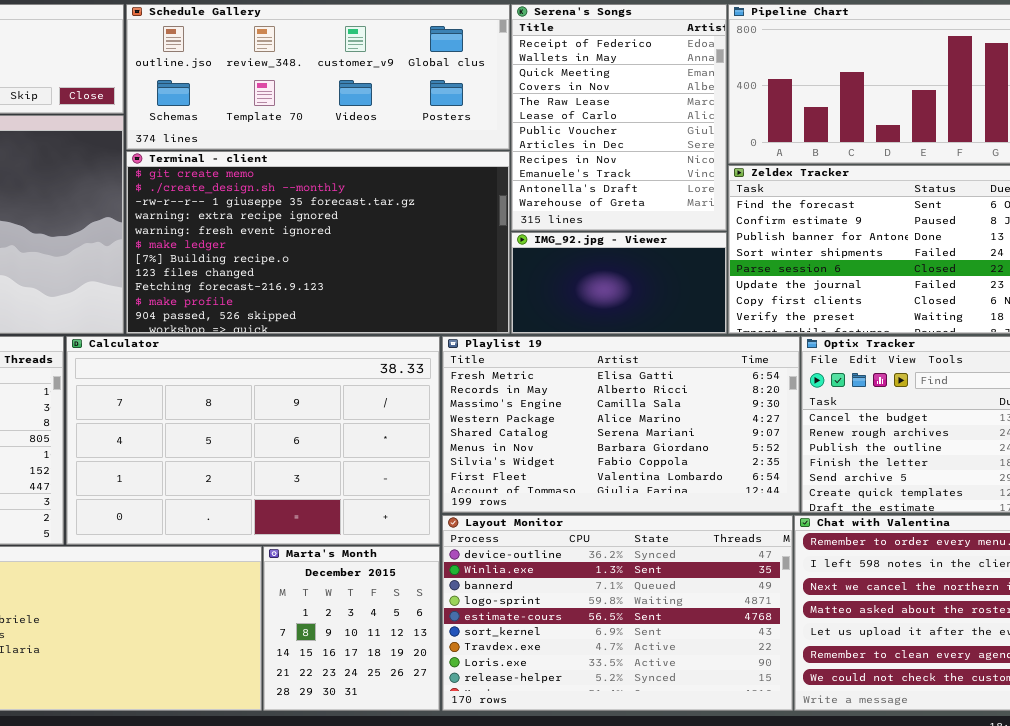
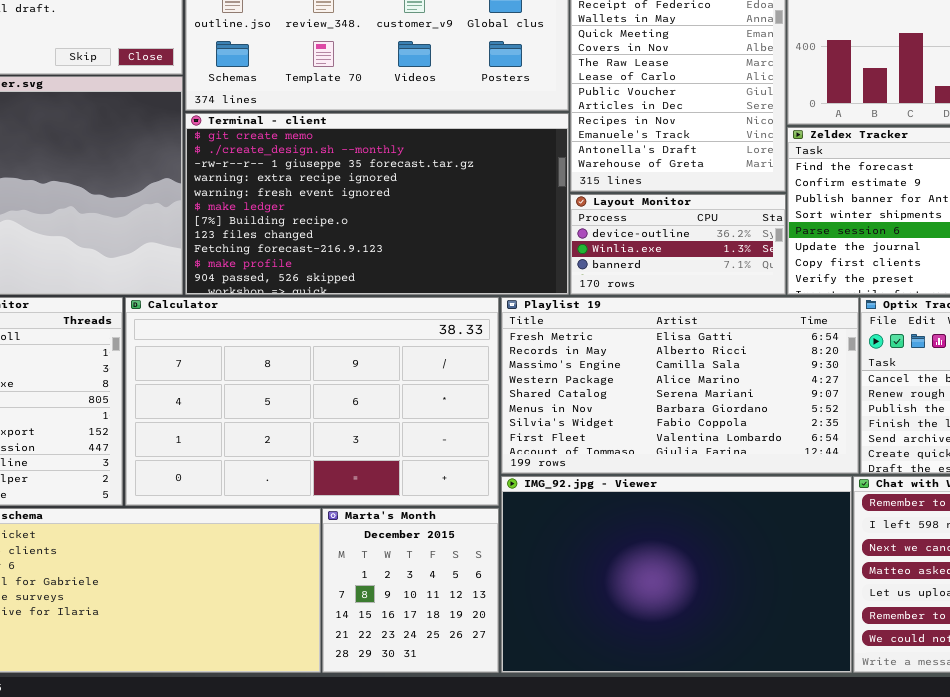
IMG_92.jpg - Viewer: [511,232,727,334] -> [501,476,852,673], moved, resized
Layout Monitor: [442,515,793,711] -> [570,194,786,295], moved, resized

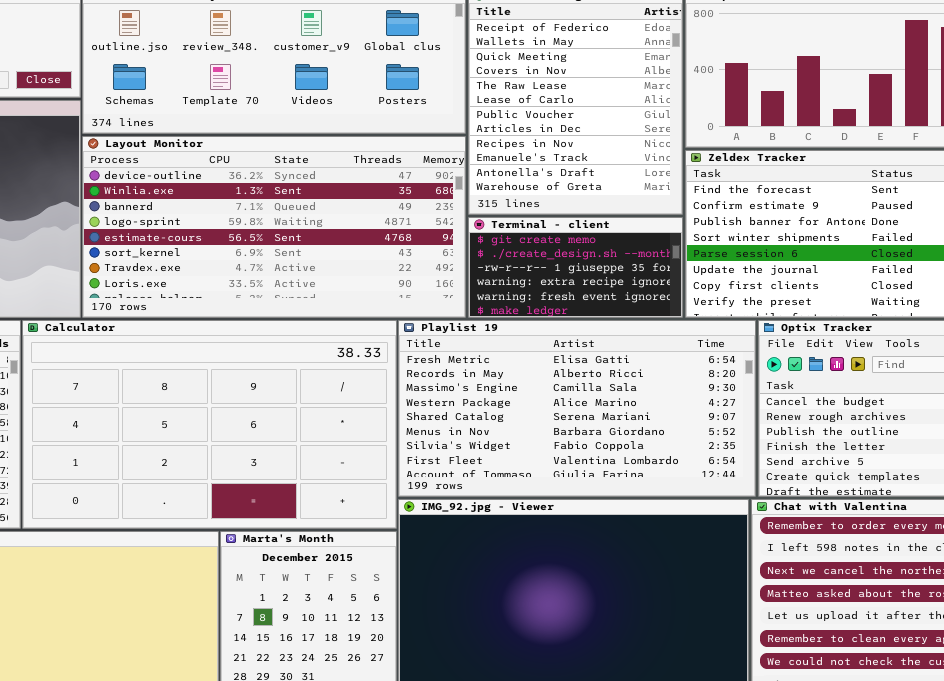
Terminal - client: [185,113,569,295] -> [468,217,683,318], moved, resized
Layout Monitor: [570,194,786,295] -> [82,136,466,318], moved, resized

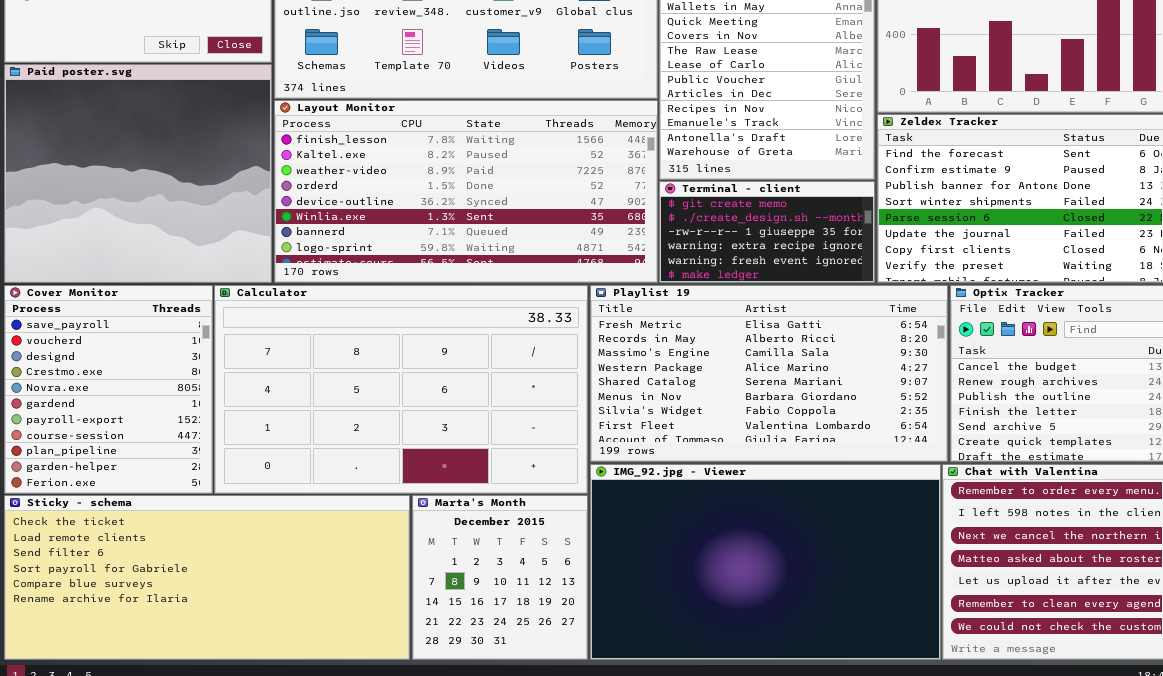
Layout Monitor: [82,136,466,318] -> [274,100,658,283], scrolled up 4 rows

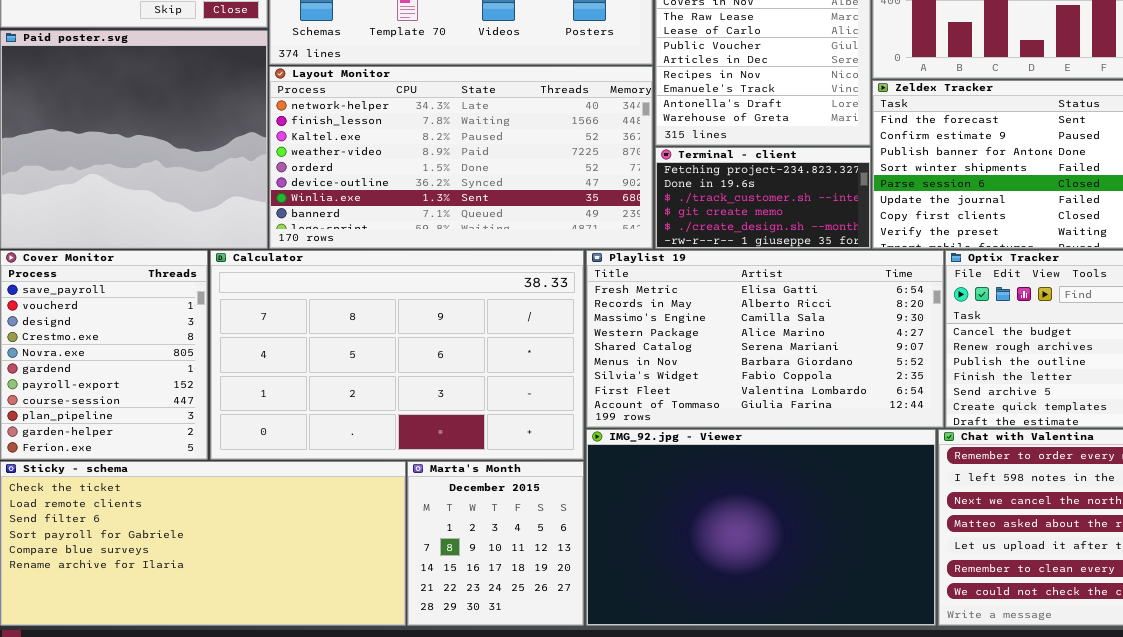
Layout Monitor: [274,100,658,283] -> [269,66,653,249], scrolled up 1 row
Terminal - client: [659,181,875,283] -> [655,147,871,249], scrolled up 3 rows

